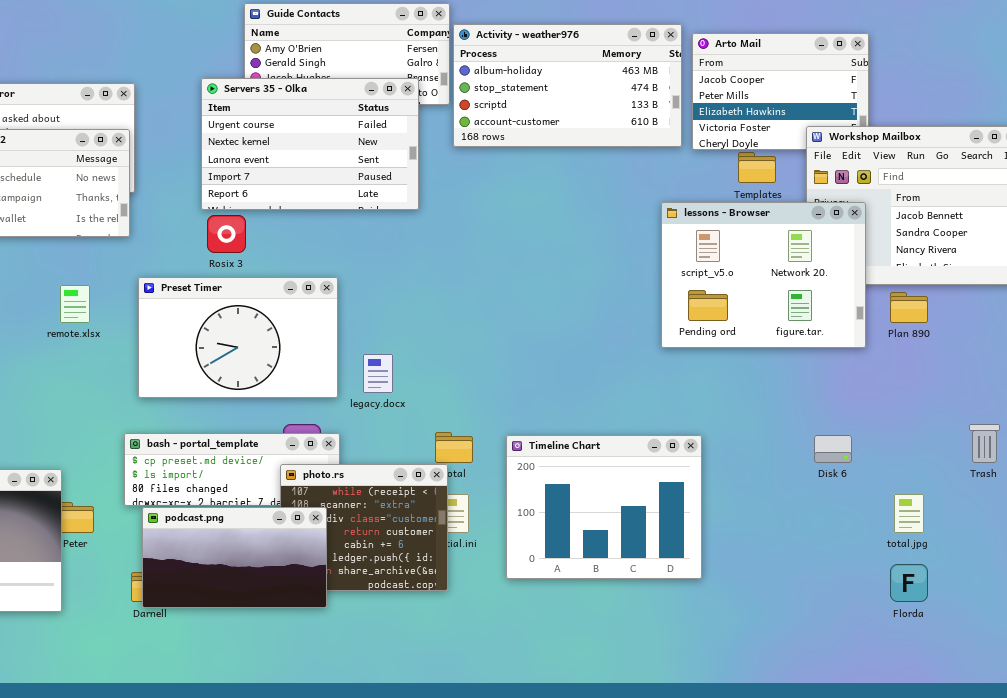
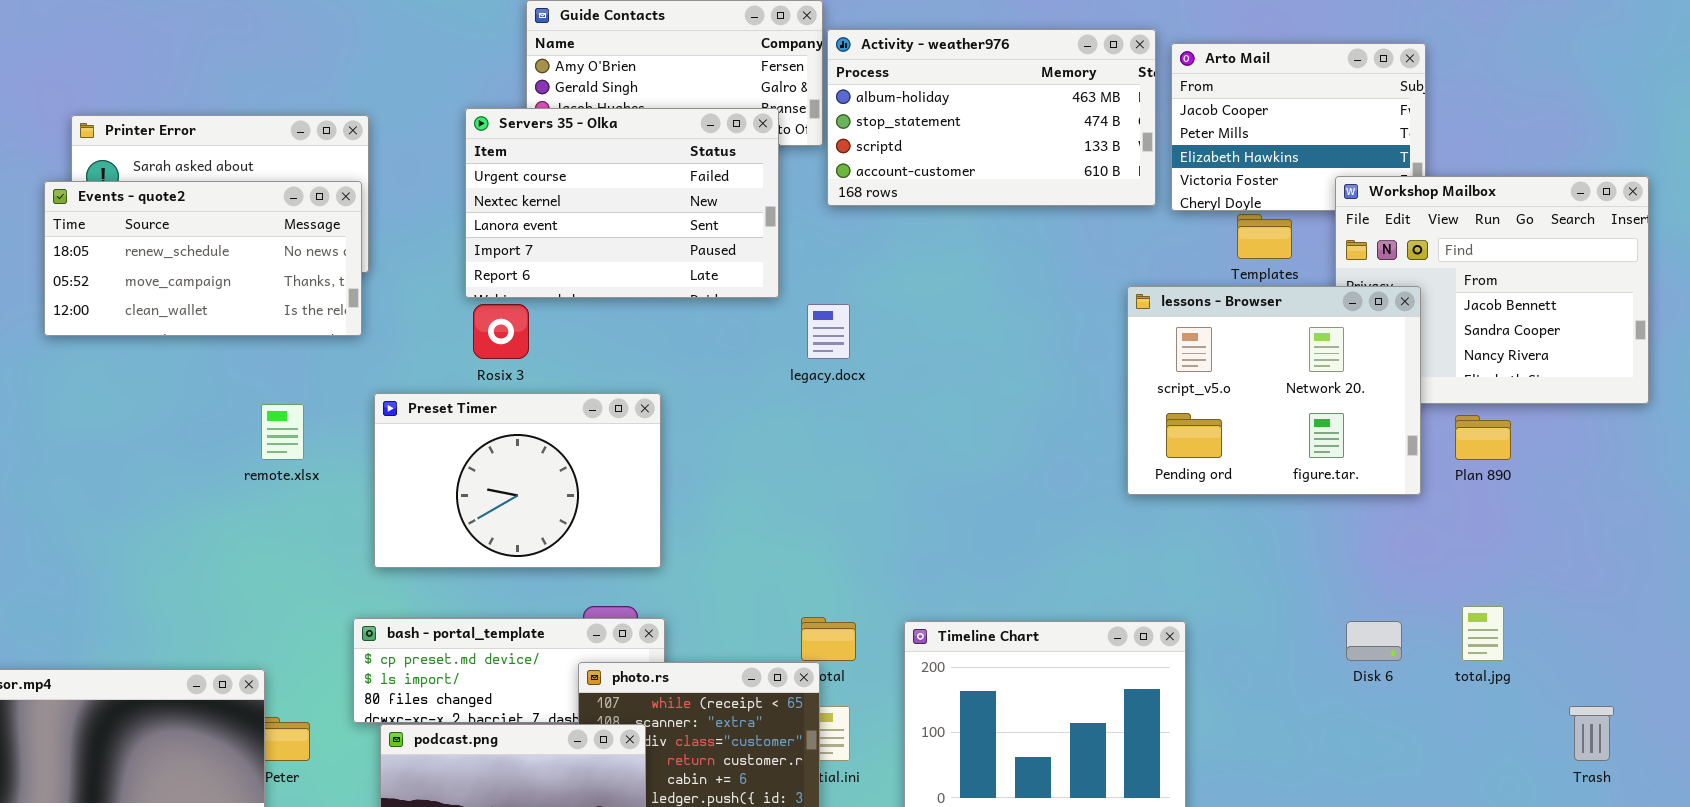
legacy.docx: [363,354,393,393] -> [807,304,850,359], moved
Trash: [969,424,1000,463] -> [1569,706,1614,761], moved
total.jpg: [894,494,924,533] -> [1462,606,1504,661], moved

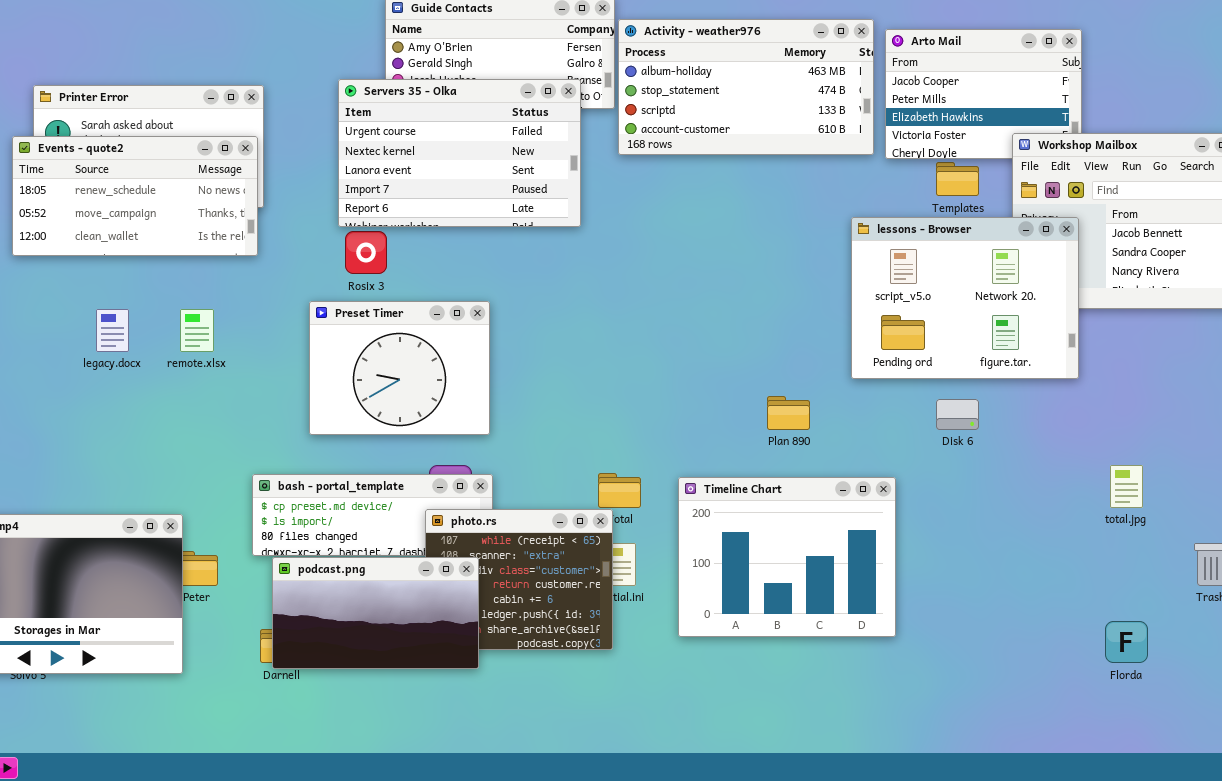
legacy.docx: [807,304,850,359] -> [96,309,129,352], moved
Preset Timer: [374,393,661,568] -> [309,301,490,435], resized
Plan 890: [1455,415,1511,460] -> [767,396,810,430], moved
Disk 6: [1346,621,1402,661] -> [936,399,979,430], moved

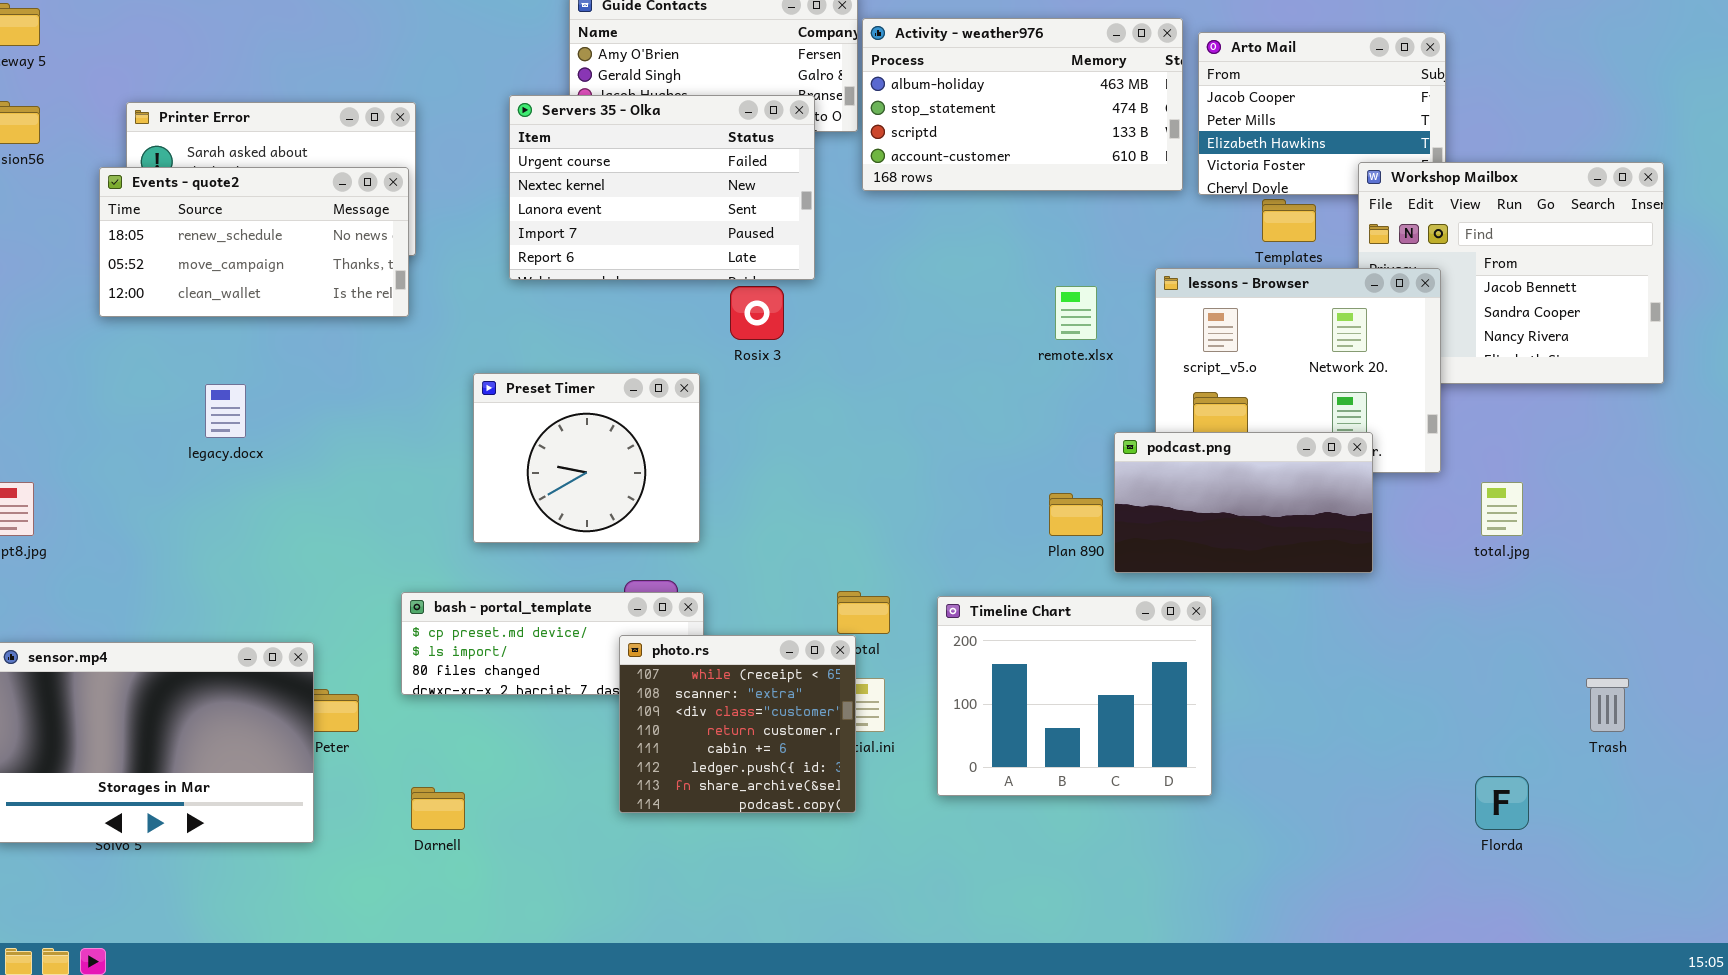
Rosix 3: [345,231,387,274] -> [730,286,784,340], moved
remote.xlsx: [180,309,214,352] -> [1055,286,1097,340], moved
total.jpg: [1110,465,1143,508] -> [1481,482,1523,536], moved
podcast.png: [272,557,479,669] -> [1114,432,1373,573], moved

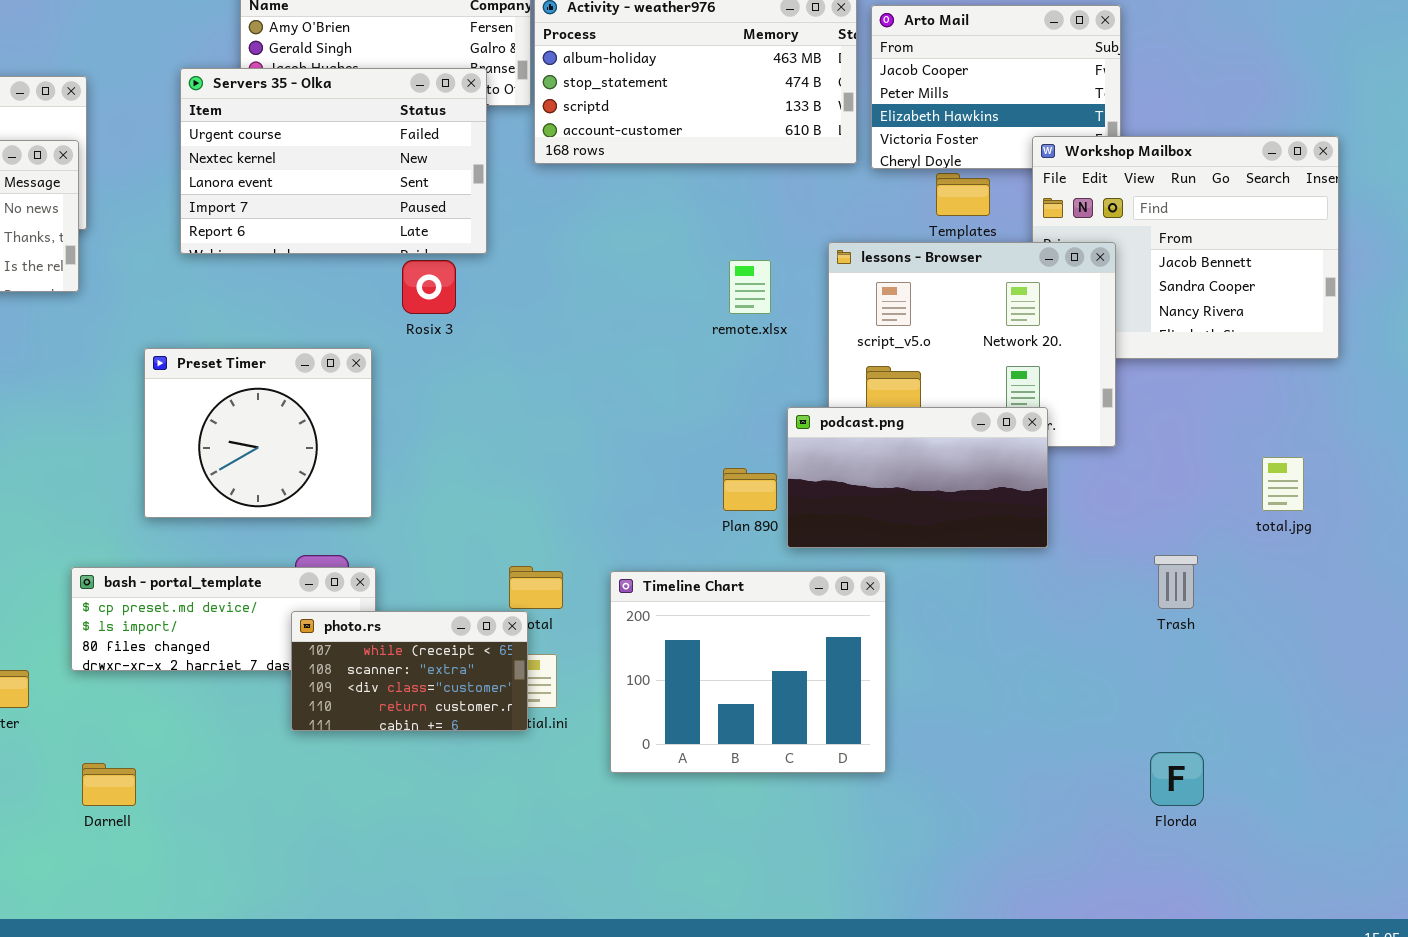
total.jpg: [1481,482,1523,536] -> [1262,457,1304,511], moved
photo.rs: [619,635,856,813] -> [291,611,528,731], resized
Trash: [1586,678,1629,732] -> [1154,555,1198,609], moved

